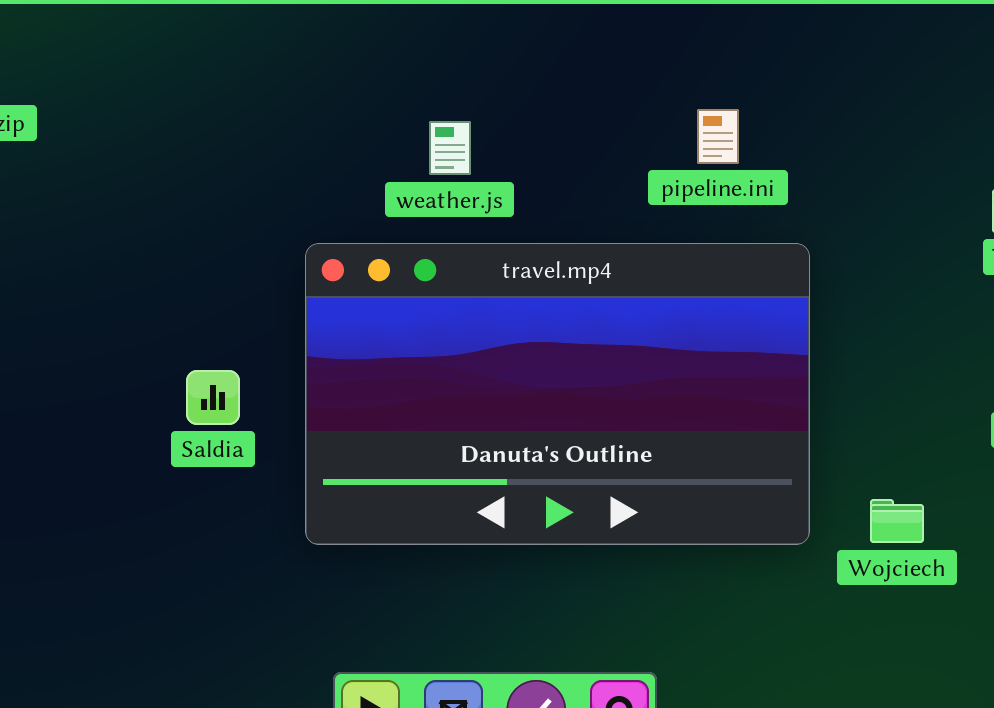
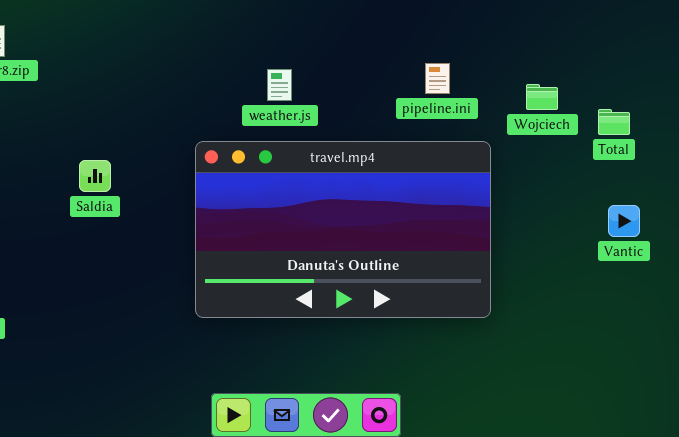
Saldia: [186,370,240,425] -> [79,160,111,192], moved
Wojciech: [870,499,924,543] -> [526,84,558,110], moved

